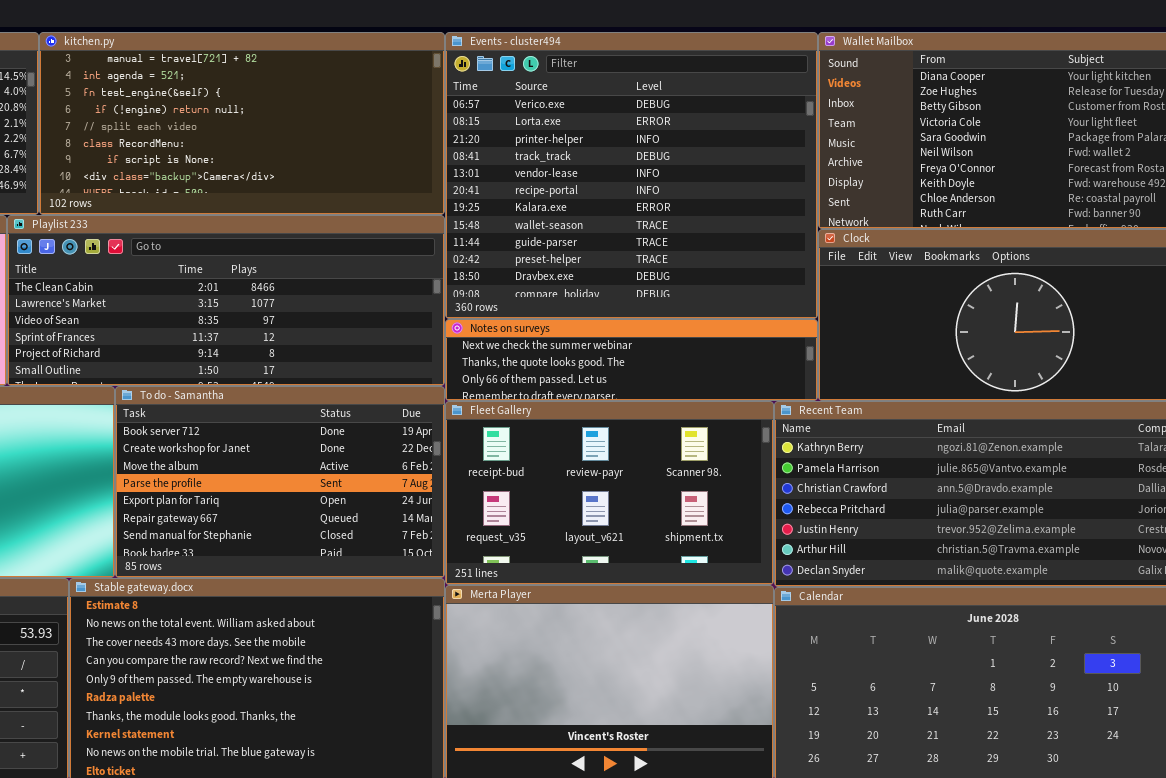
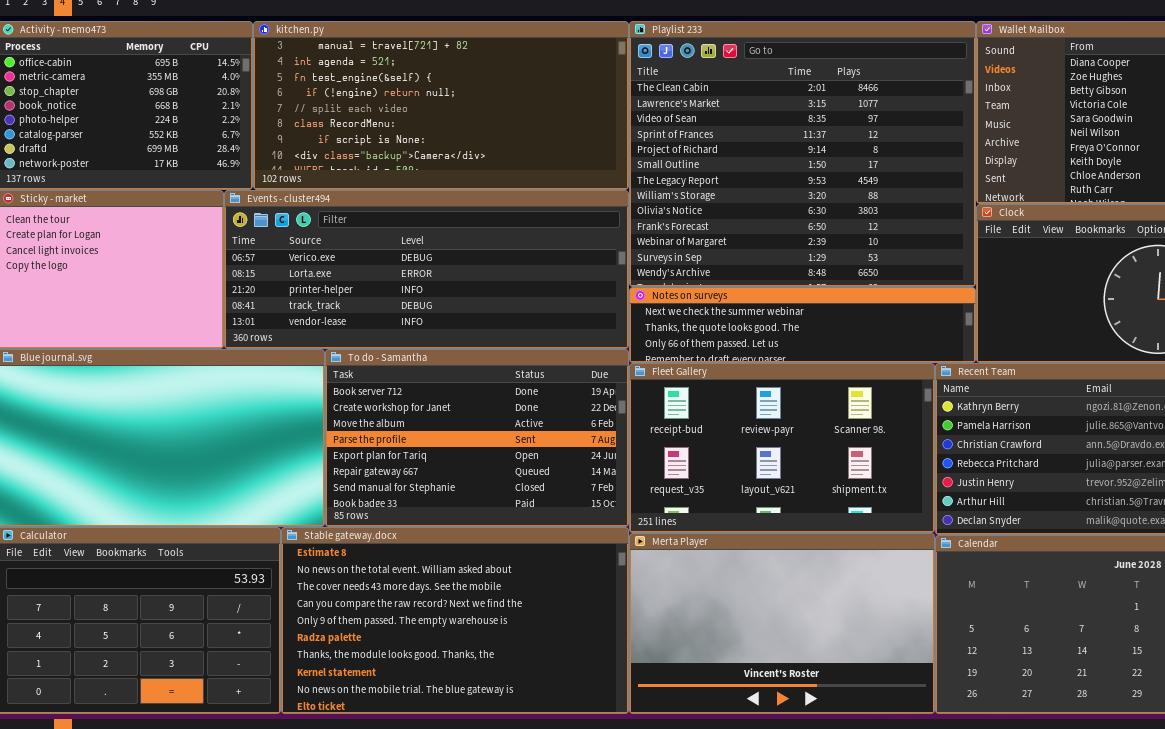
Events - cluster494: [445,32,818,319] -> [224,190,629,349], moved, resized
Playlist 233: [7,215,445,386] -> [629,21,976,287], moved, resized

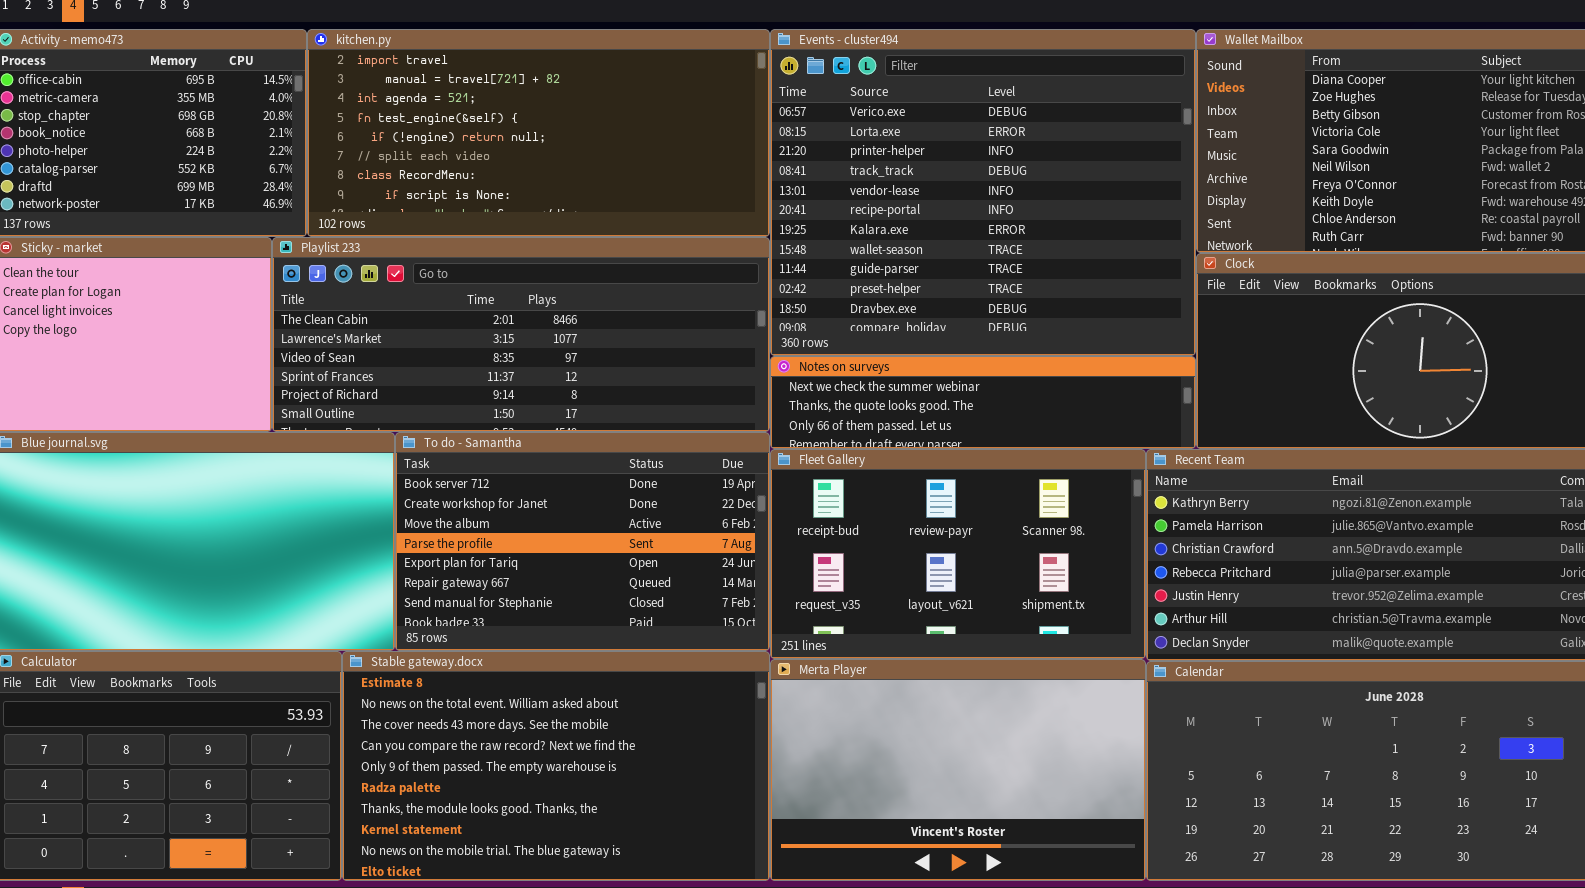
kitchen.py: [253,21,629,190] -> [307,29,770,237], scrolled up 1 row
Playlist 233: [629,21,976,287] -> [272,237,770,432], moved, resized
Events - cluster494: [224,190,629,349] -> [770,29,1196,356], moved, resized

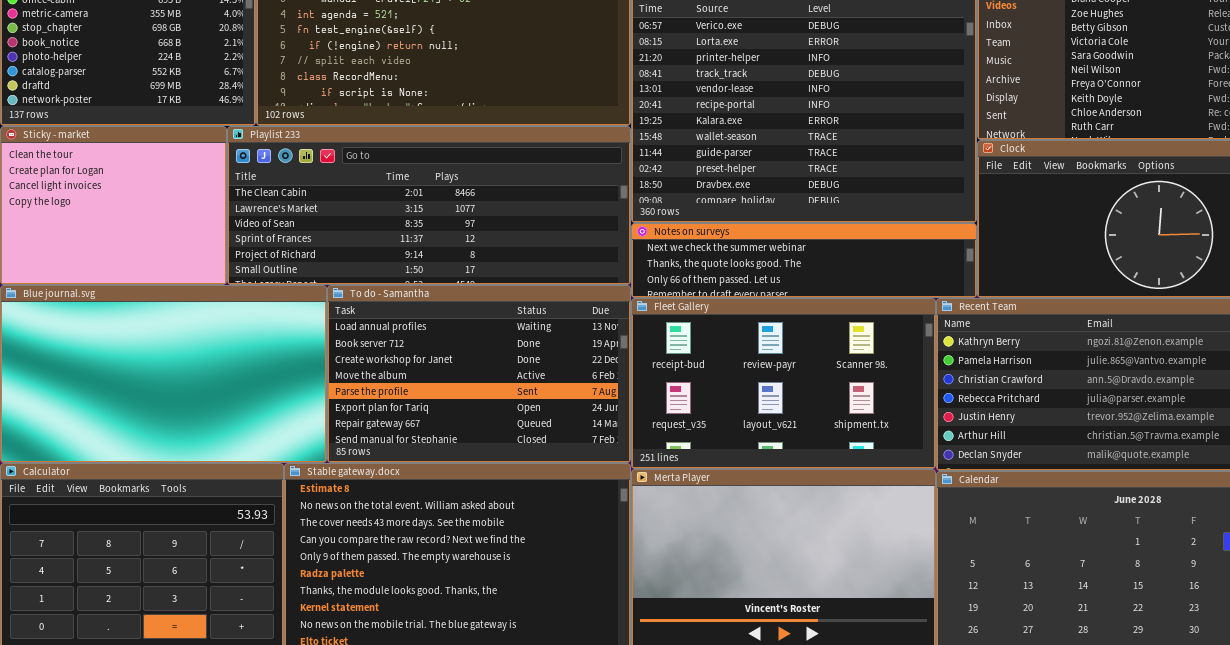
To do - Samantha: [395,432,770,651] -> [327,285,631,463], scrolled up 1 row

